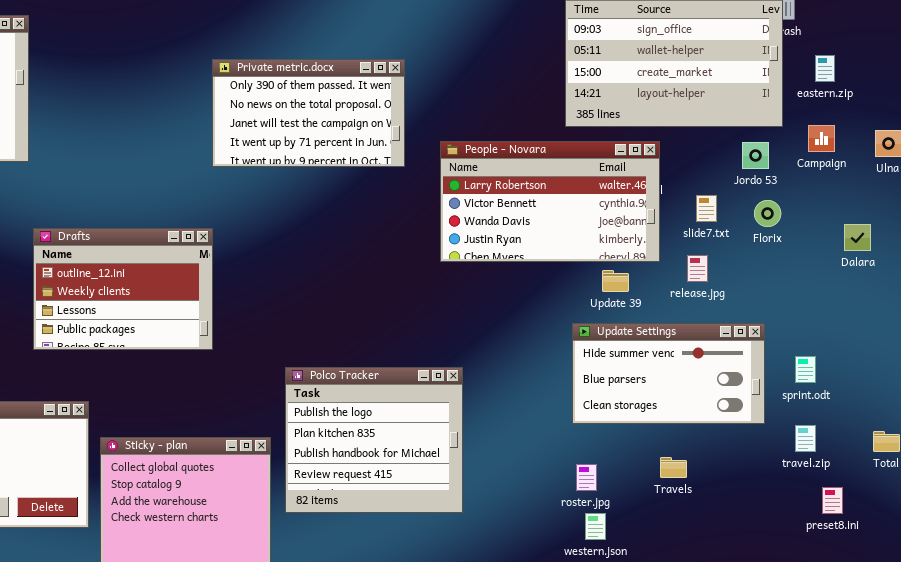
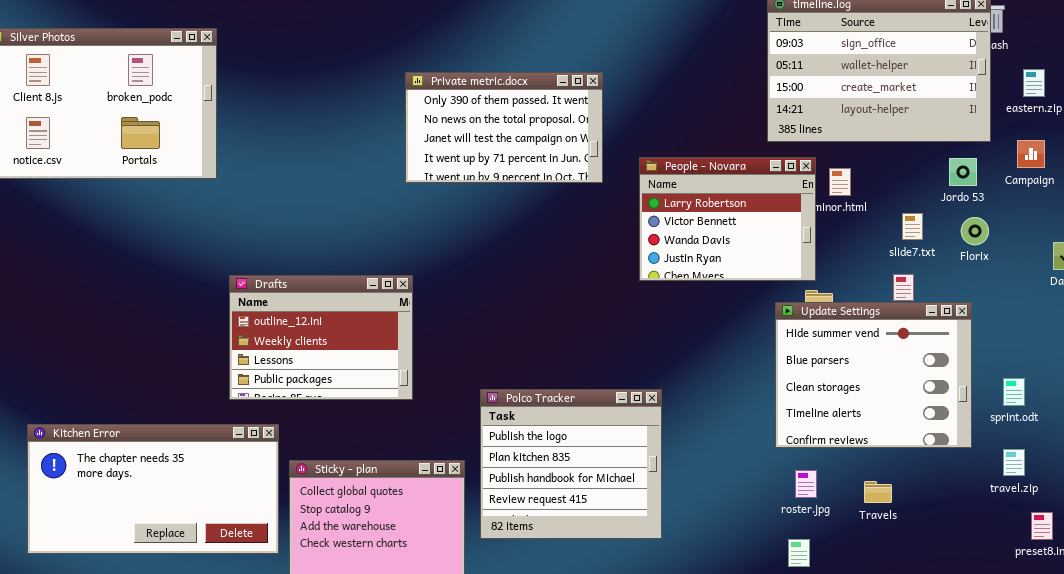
People - Novara: [440,141,660,262] -> [639,157,816,281], resized
Drafts: [33,228,213,350] -> [229,275,413,400], moved
Update Settings: [572,323,765,424] -> [775,302,972,448], resized
roster.jpg: [576,464,597,491] -> [795,470,817,498], moved

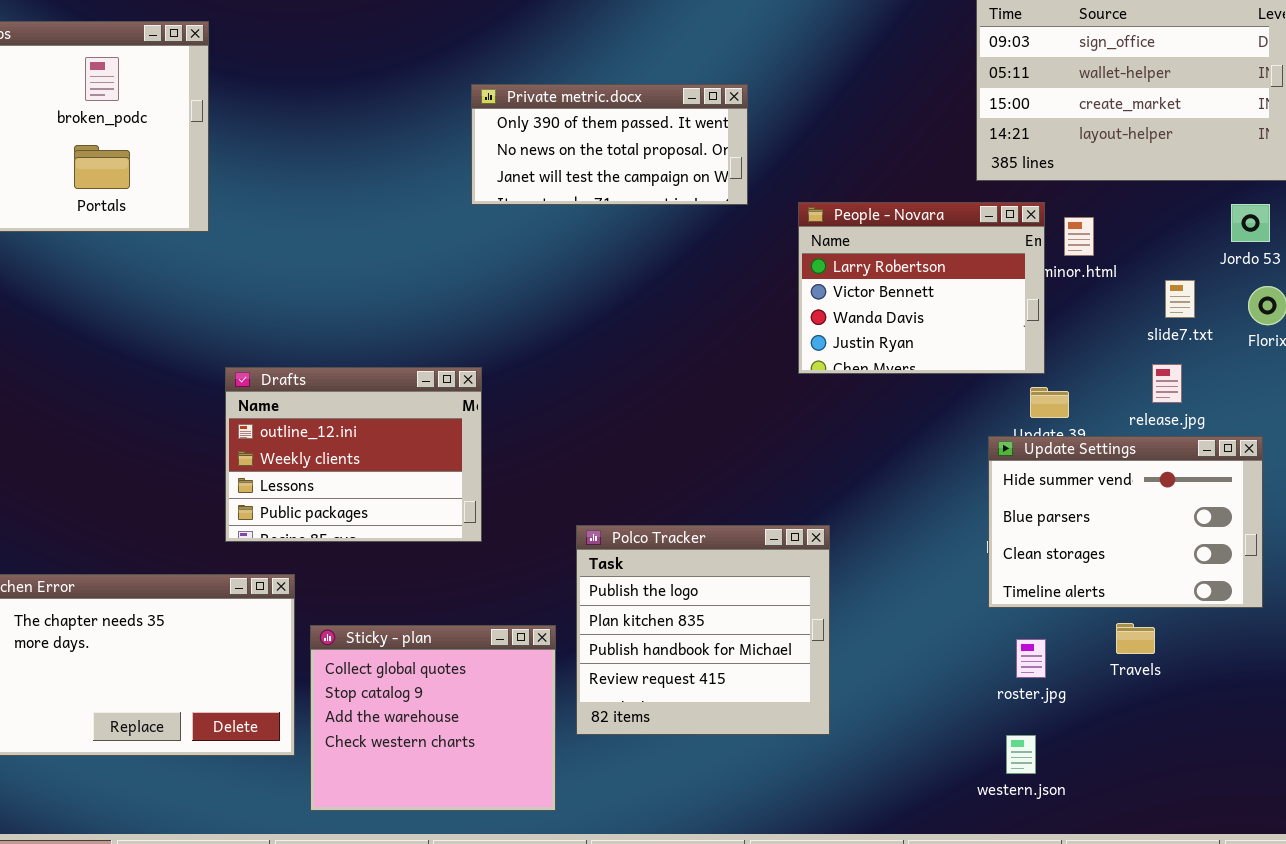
Private metric.docx: [405,72,603,183] -> [471,84,748,205], resized
Update Settings: [775,302,972,448] -> [988,436,1263,608], resized
Travels: [864,481,892,503] -> [1116,623,1155,654], moved

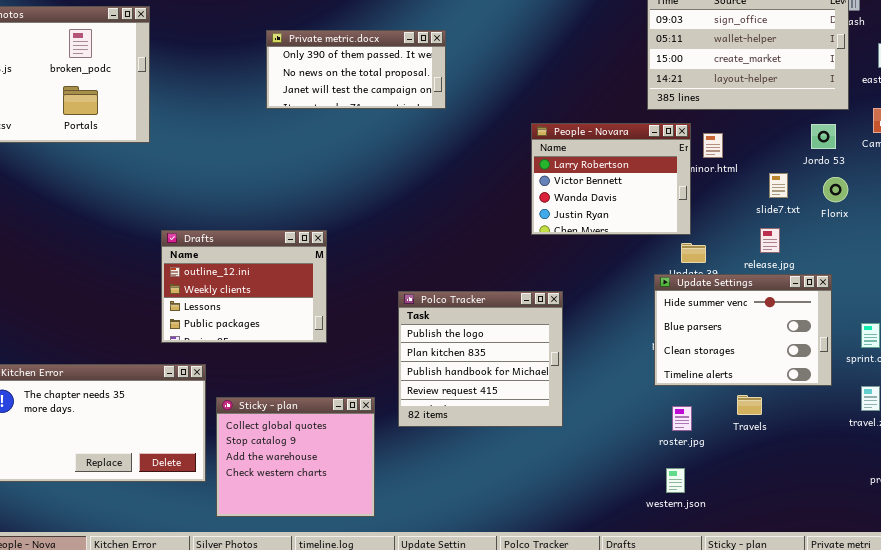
Private metric.docx: [471,84,748,205] -> [266,30,446,109], moved
Polco Tracker: [576,525,830,735] -> [398,291,563,427], moved

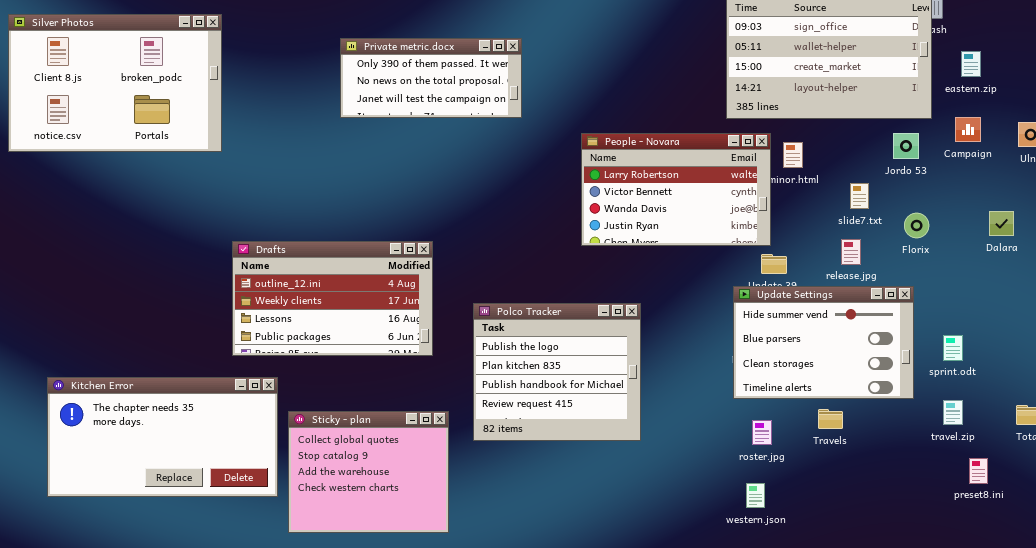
People - Novara: [531,123,691,235] -> [581,133,771,246], resized
Florix: [823,177,848,202] -> [904,213,929,238], moved
Drafts: [161,230,327,343] -> [232,241,433,356], resized

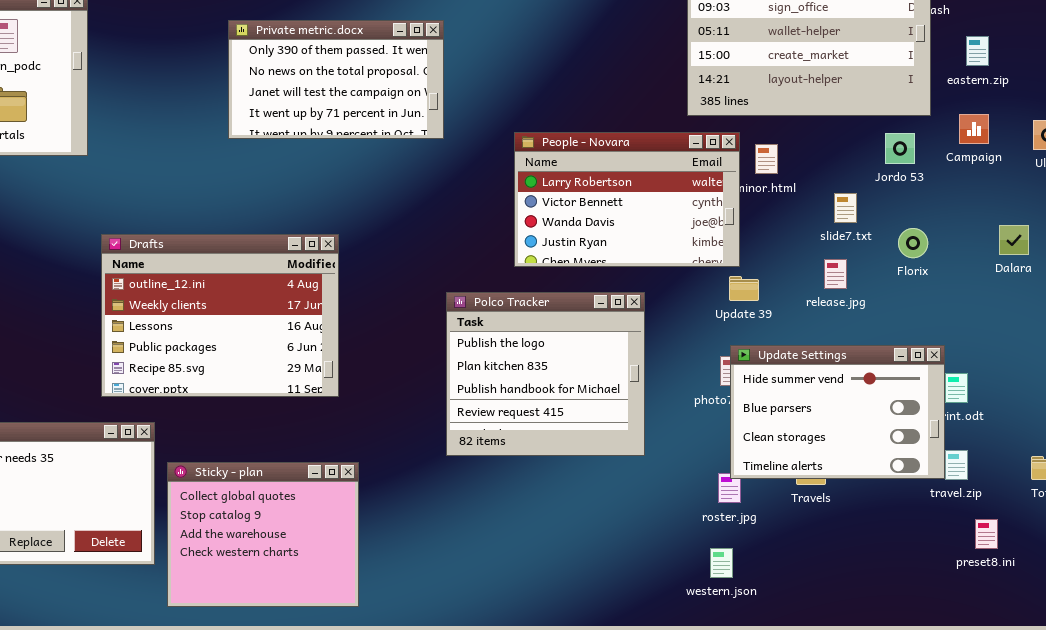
Private metric.docx: [340,38,522,118] -> [228,20,444,139], resized
Drafts: [232,241,433,356] -> [101,234,339,397], resized
Update Settings: [733,286,914,399] -> [730,345,945,479], moved
Polco Tracker: [473,303,641,441] -> [446,292,645,456], moved

